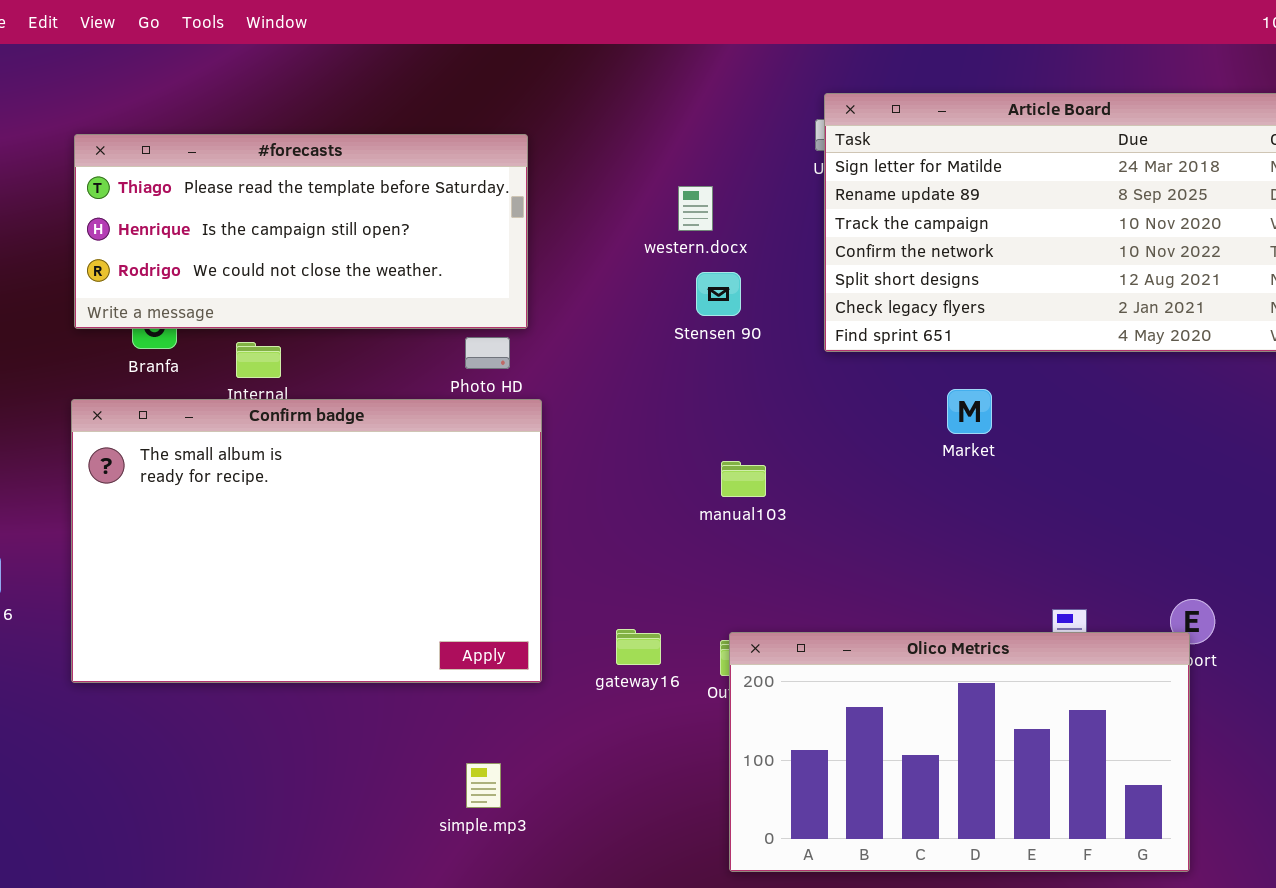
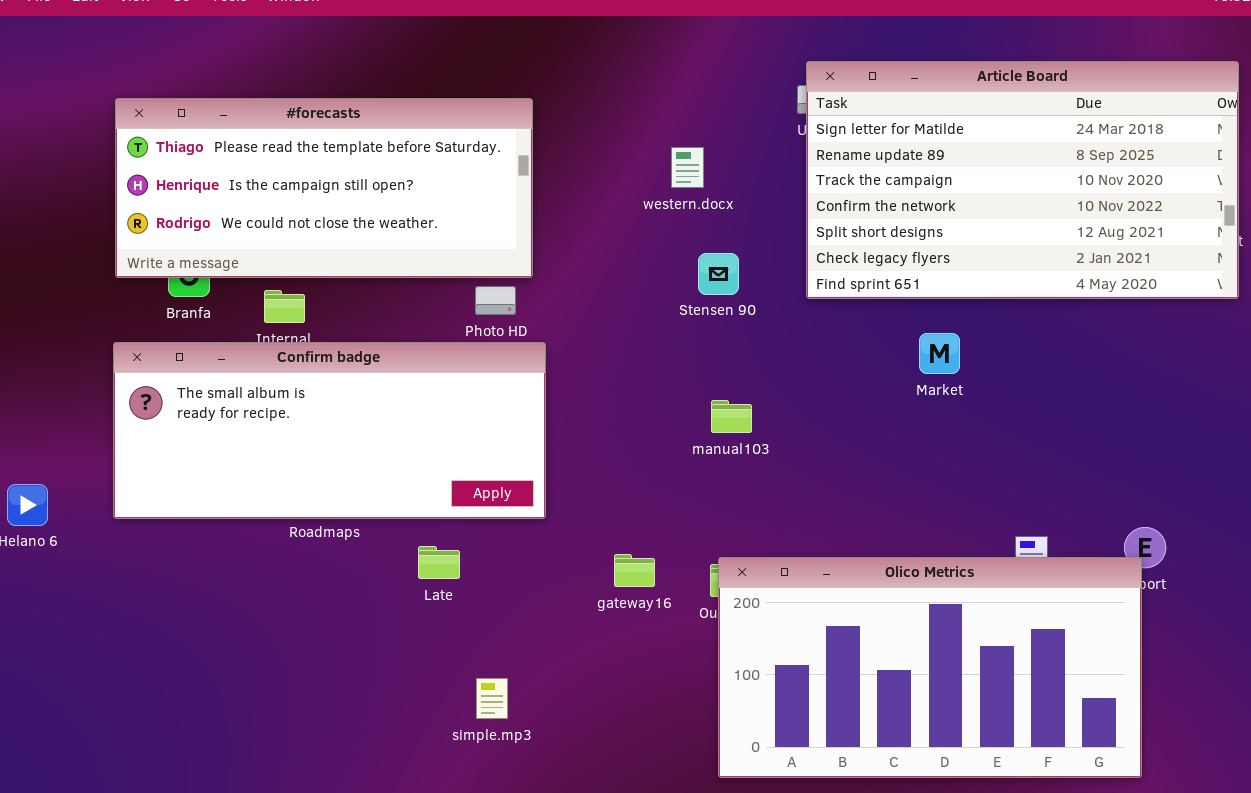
Stensen 90: [696,272,741,316] -> [698,253,739,295], moved
Confirm badge: [71,399,542,683] -> [113,342,546,519], resized

